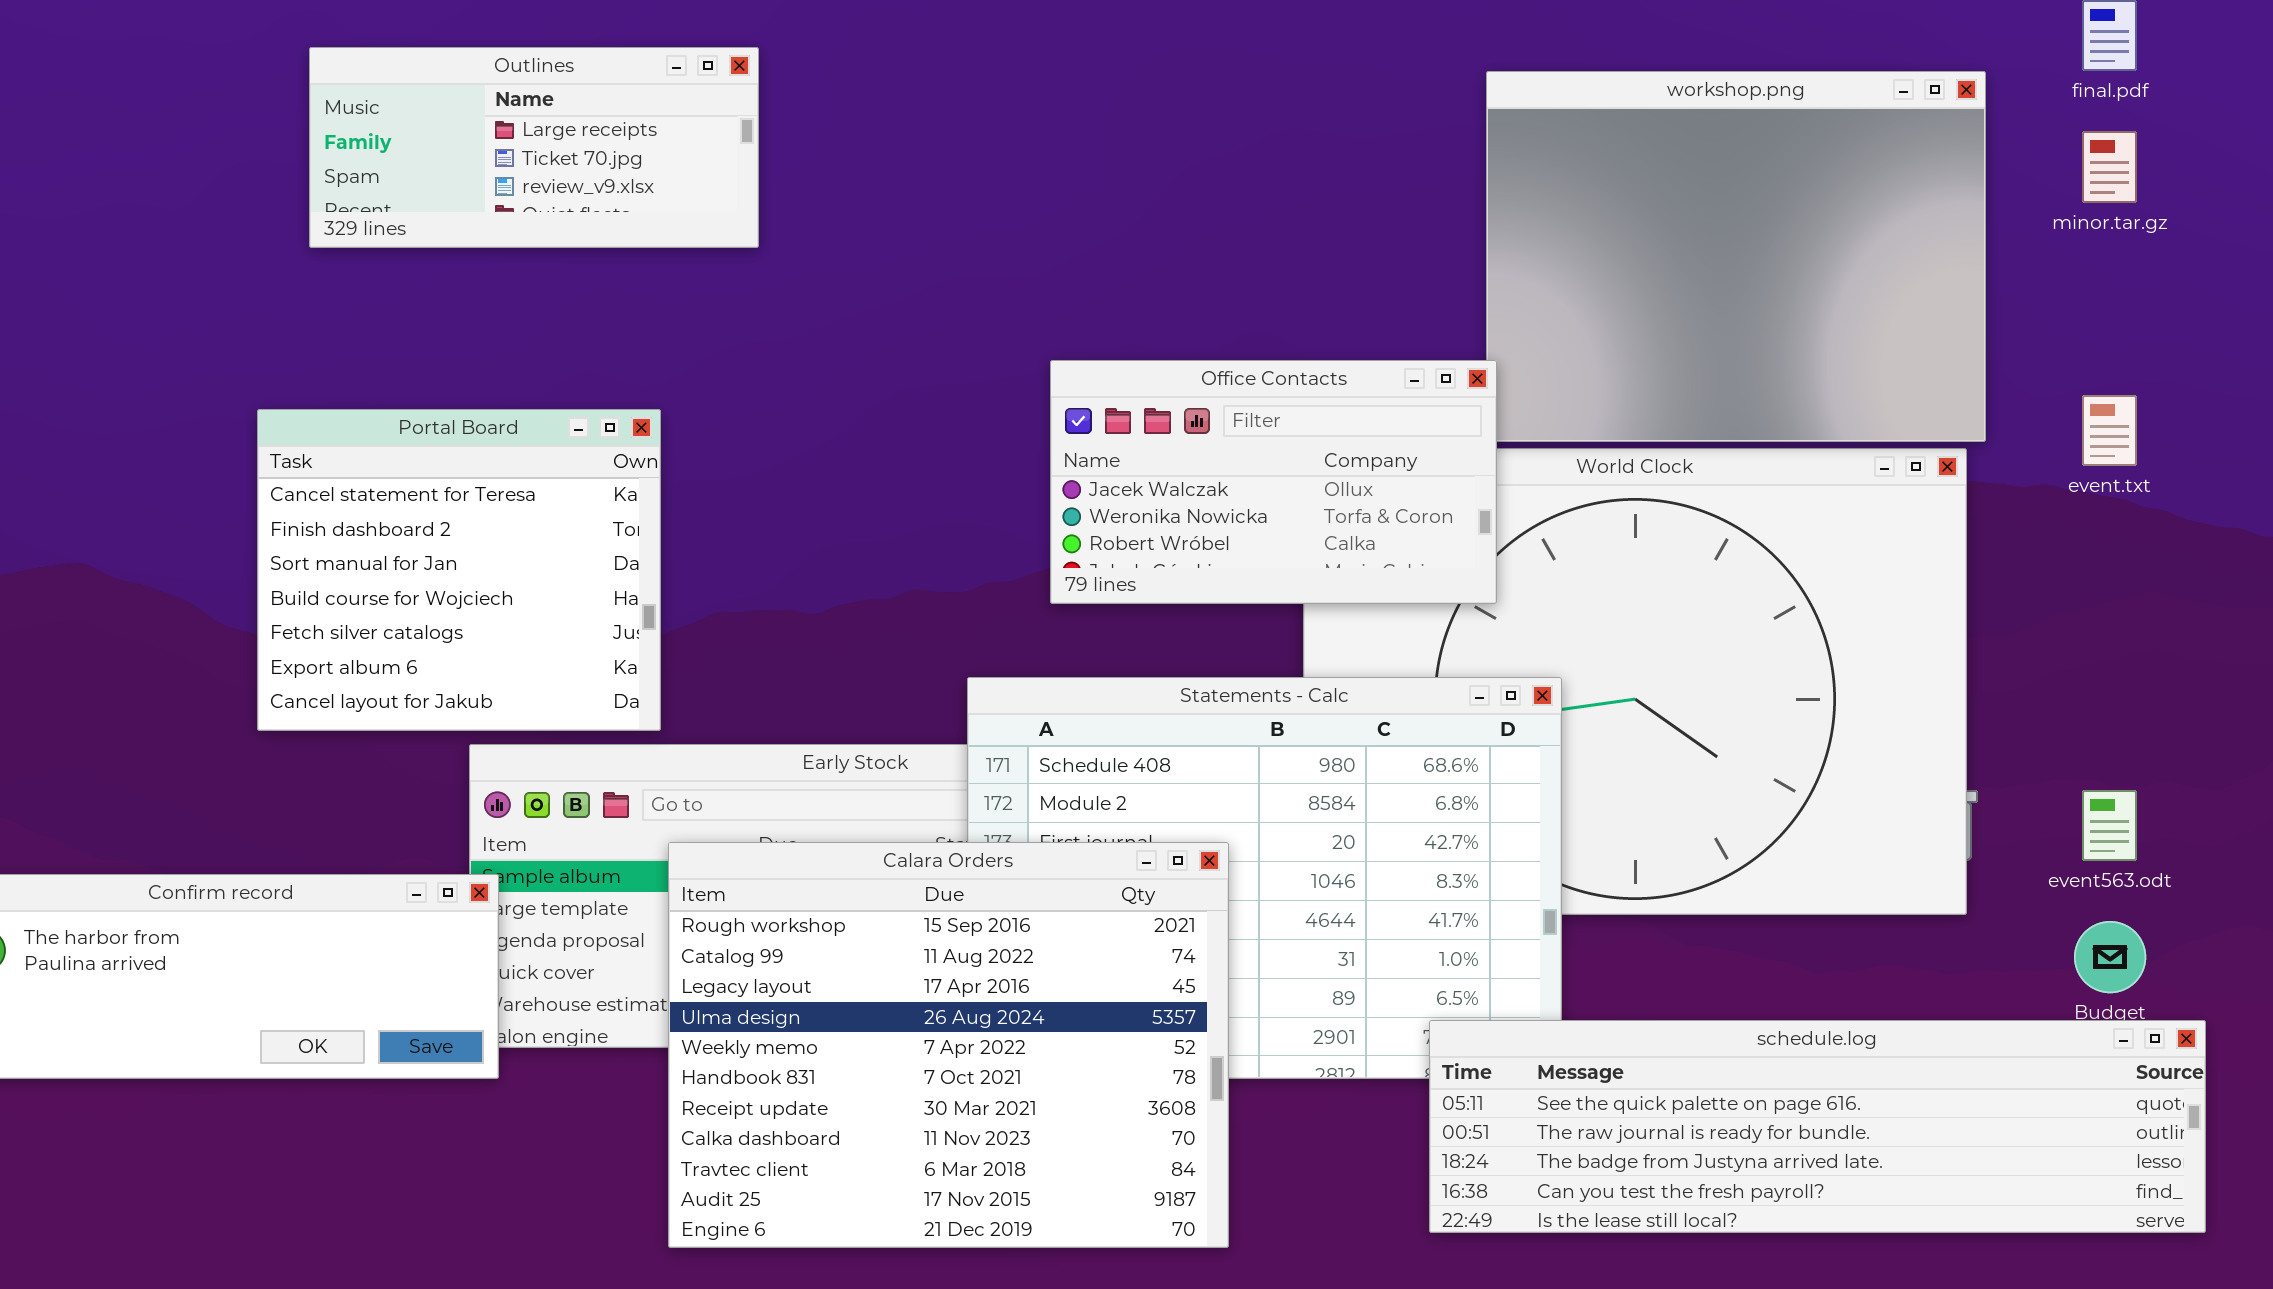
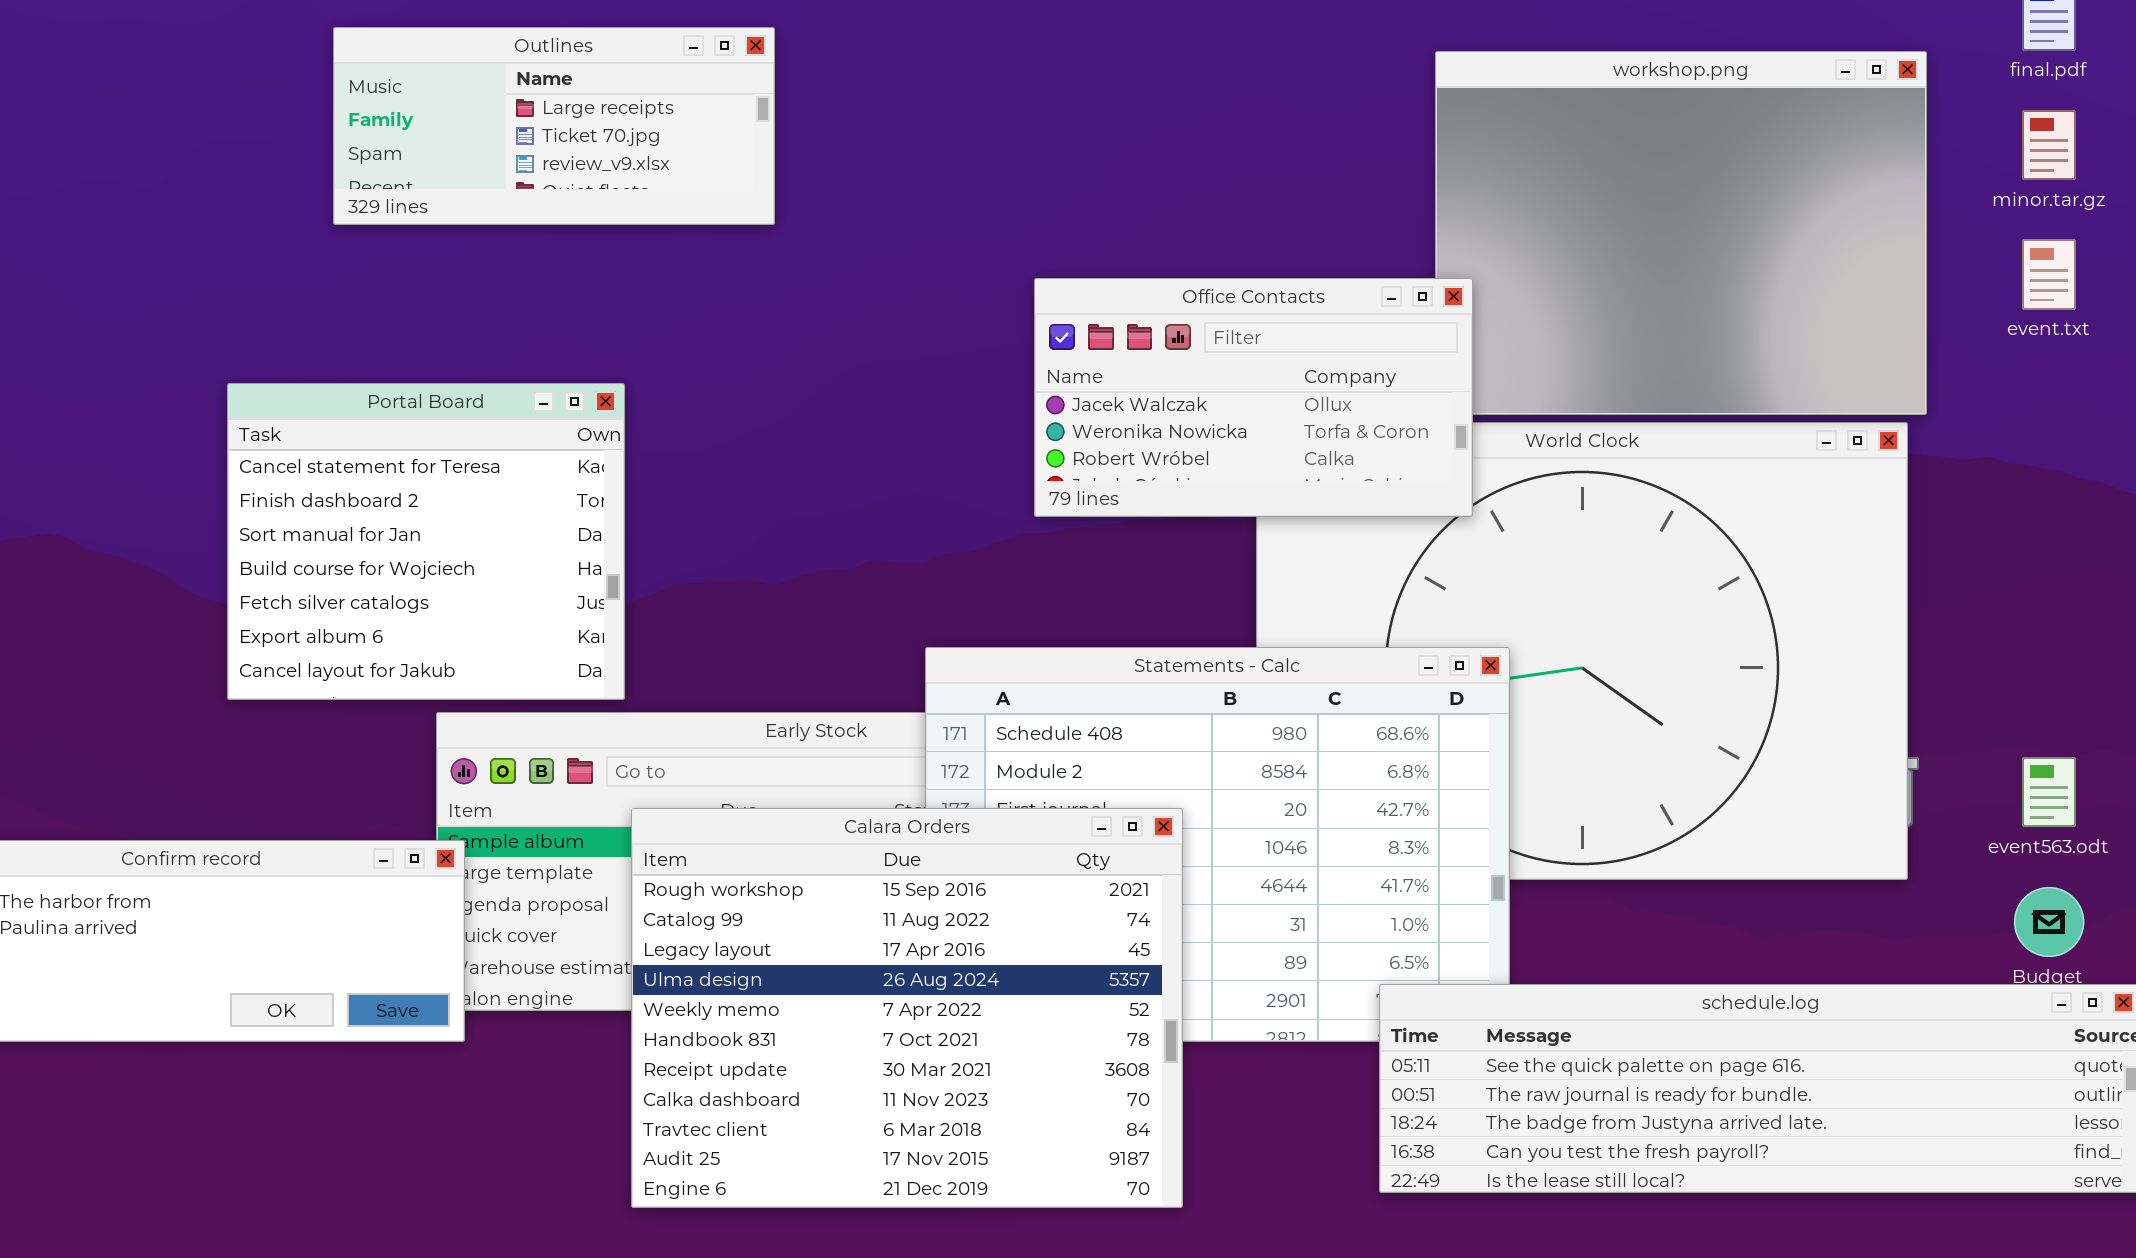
Outlines: [309,47,759,248] -> [333,27,775,225], moved
Office Contacts: [1050,360,1497,604] -> [1034,278,1473,517], moved
event.txt: [2082,395,2137,466] -> [2022,239,2076,310], moved

